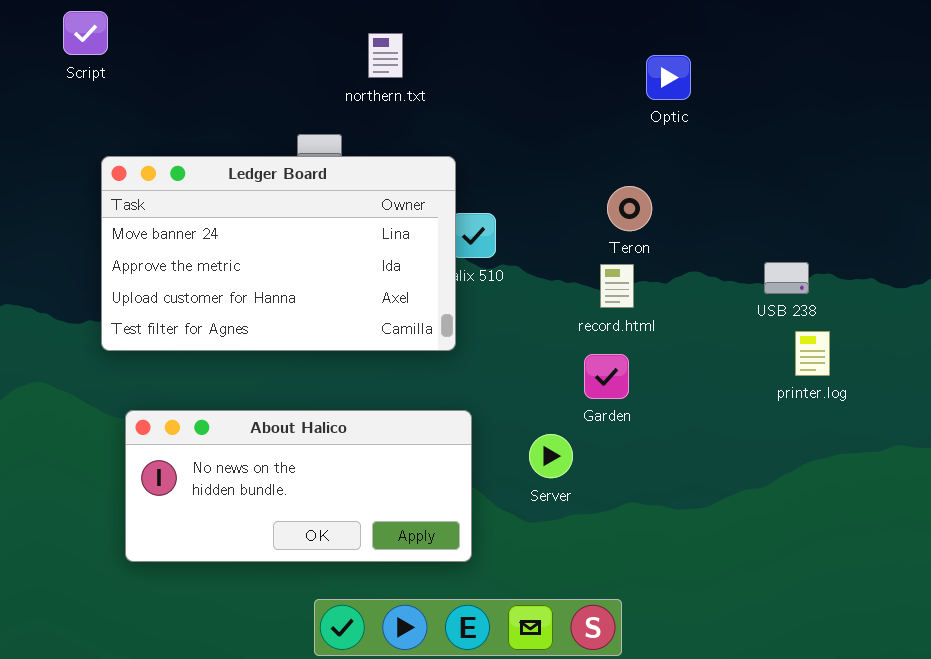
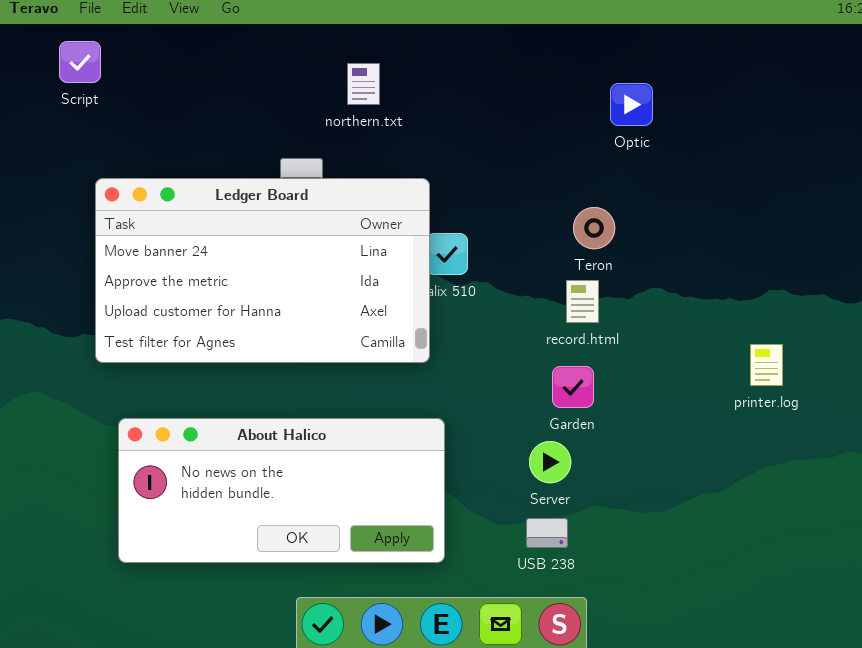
USB 238: [764,262,809,294] -> [526,518,568,548], moved
Server: [529,434,573,478] -> [529,441,571,483], moved

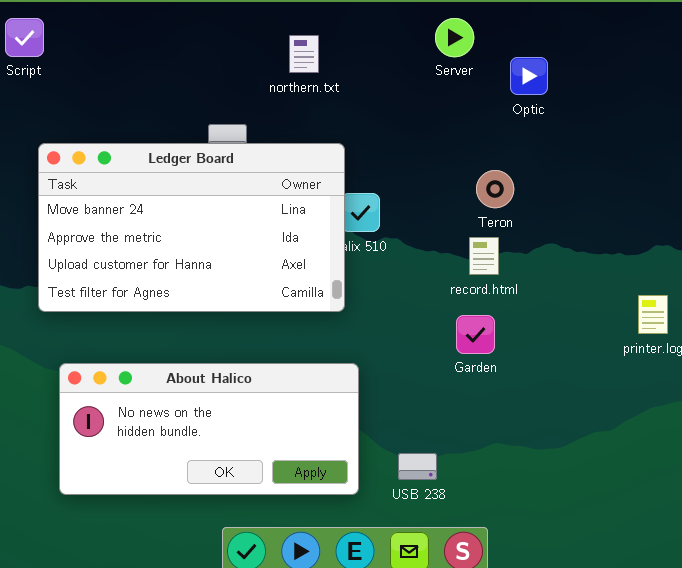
northern.txt: [347,63,380,105] -> [289,35,319,73], moved
Server: [529,441,571,483] -> [435,18,474,57], moved
USB 238: [526,518,568,548] -> [398,453,437,480], moved

